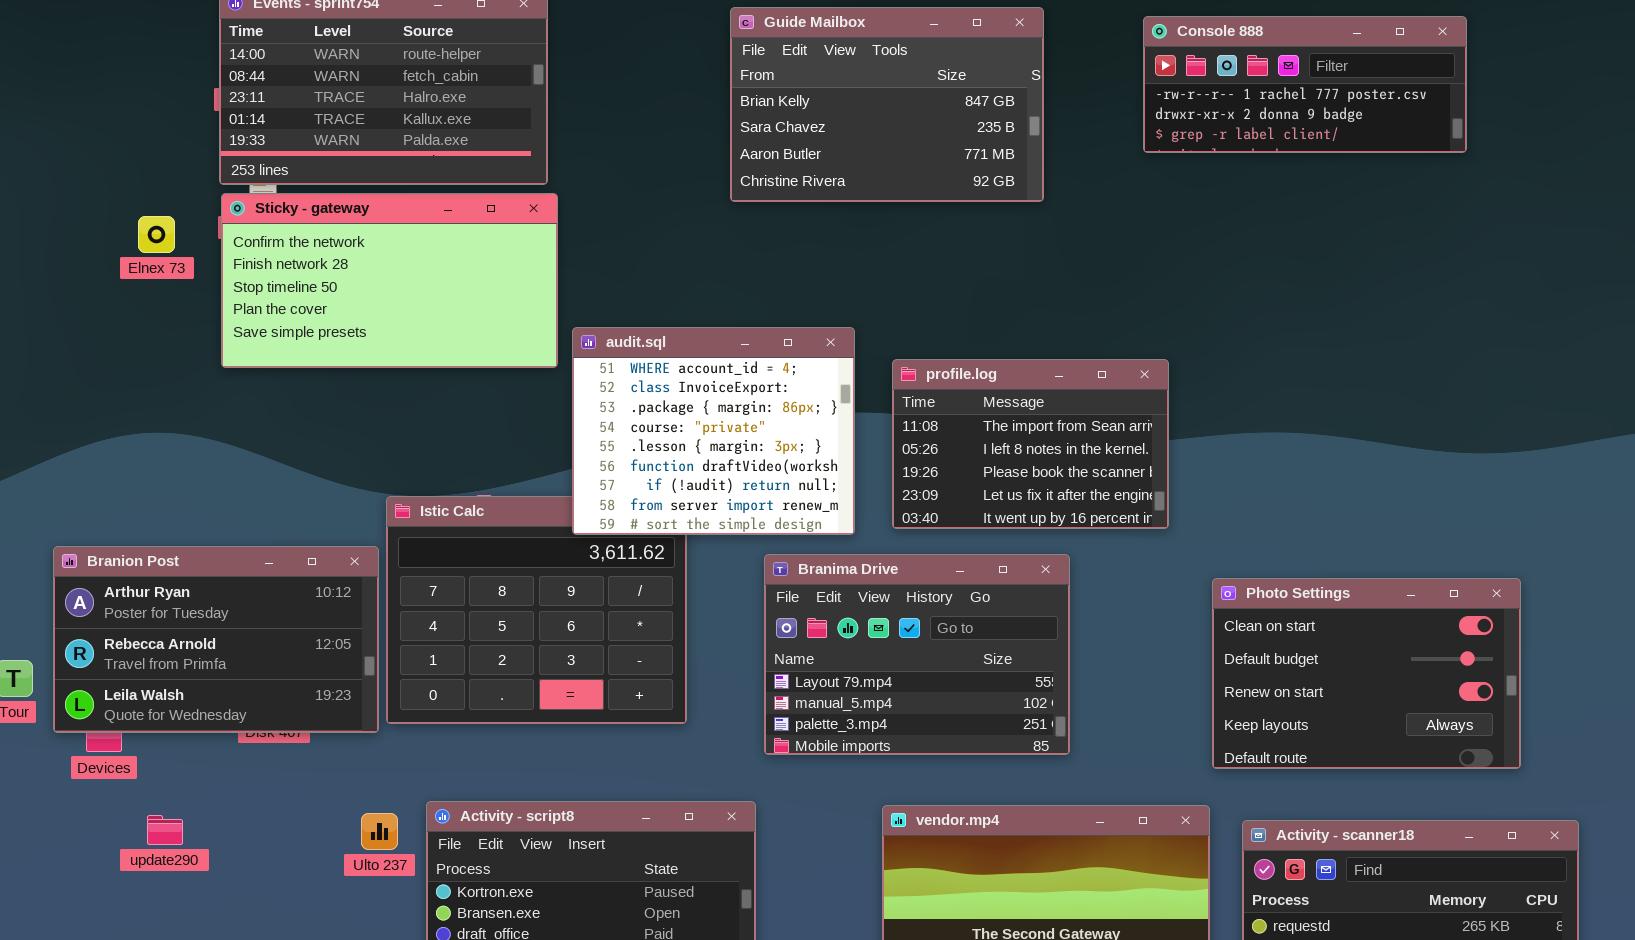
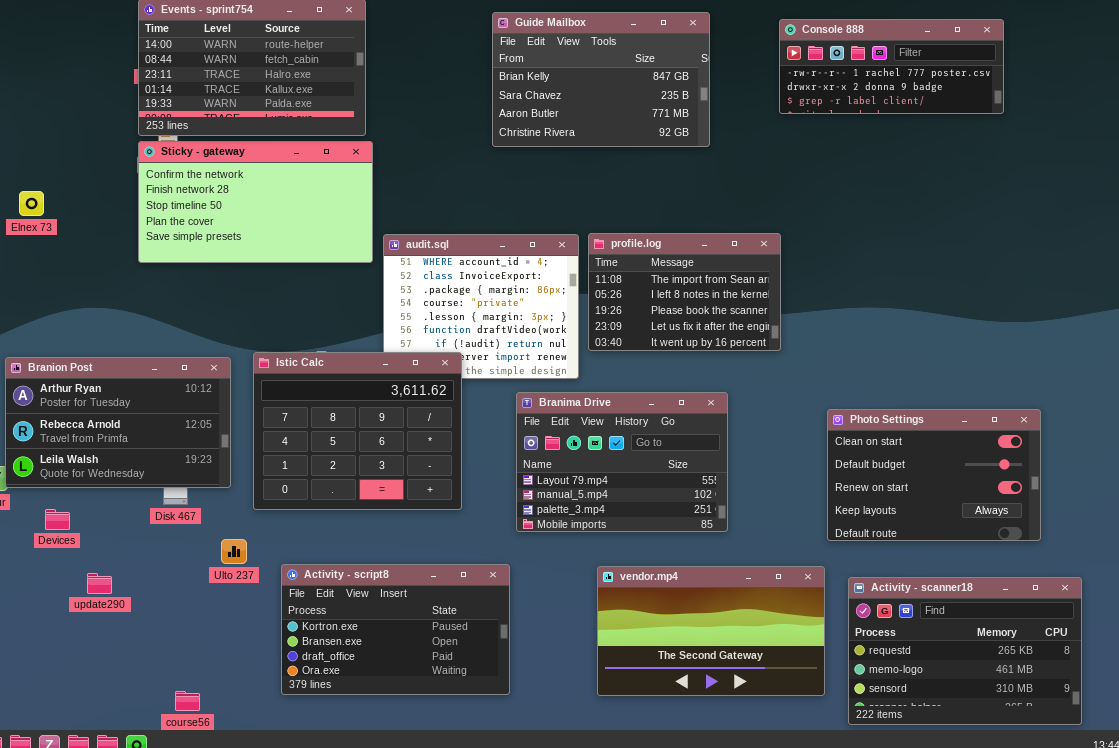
Elnex 73: [138,216,175,253] -> [19,191,44,216], moved
profile.log: [892,359,1169,529] -> [588,233,781,351], moved
Istic Calc: [386,496,687,724] -> [253,352,462,510], raised
Branion Post: [53,546,379,733] -> [5,357,231,488], moved
Ulto 237: [361,813,398,850] -> [221,539,247,564], moved

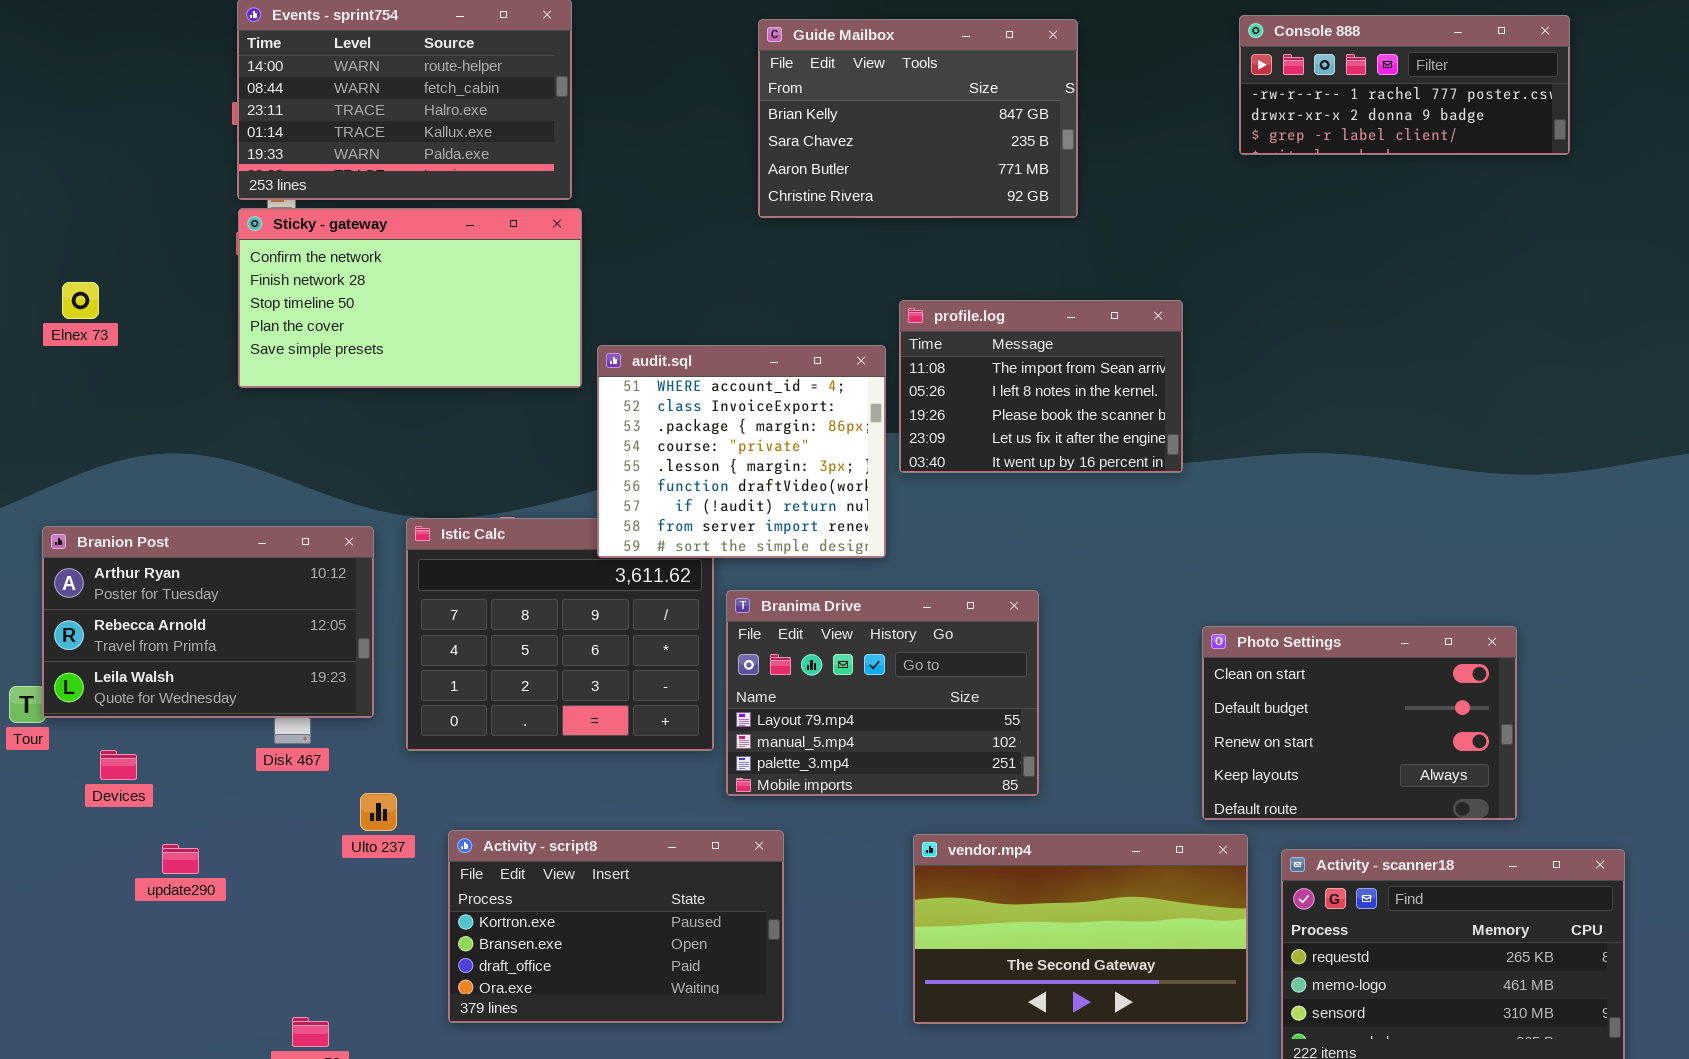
Console 888: [779,19,1004,114] -> [1239,15,1570,155], moved
profile.log: [588,233,781,351] -> [899,300,1183,473], moved
audit.sql: [383,234,579,379] -> [597,345,886,558], raised
Branima Drive: [516,392,728,532] -> [726,590,1039,796], moved
Photo Settings: [827,409,1041,541] -> [1202,626,1517,820], moved

